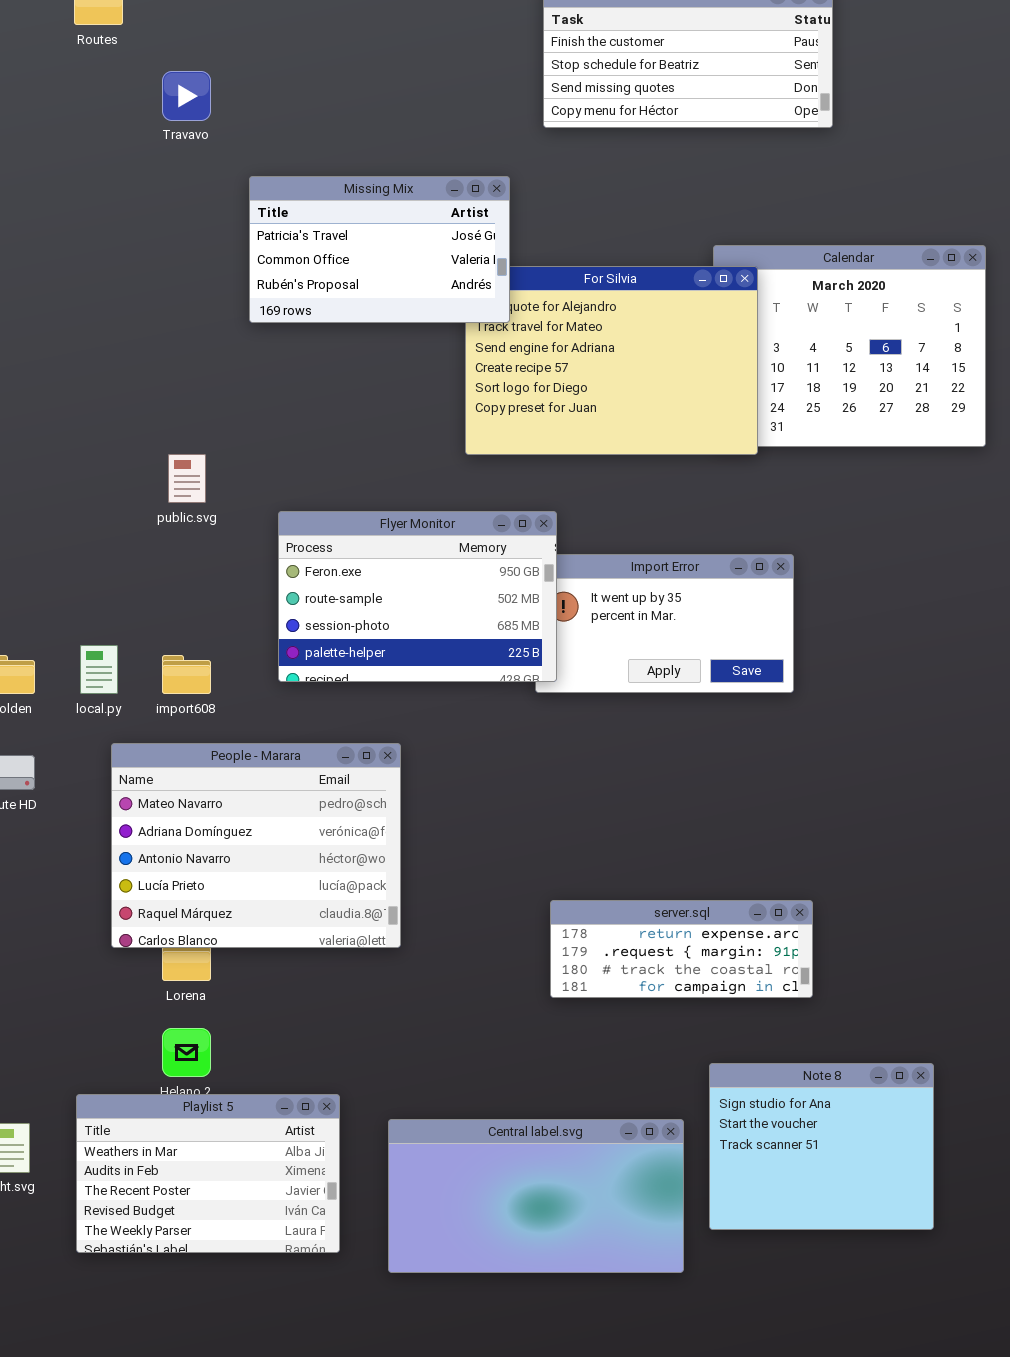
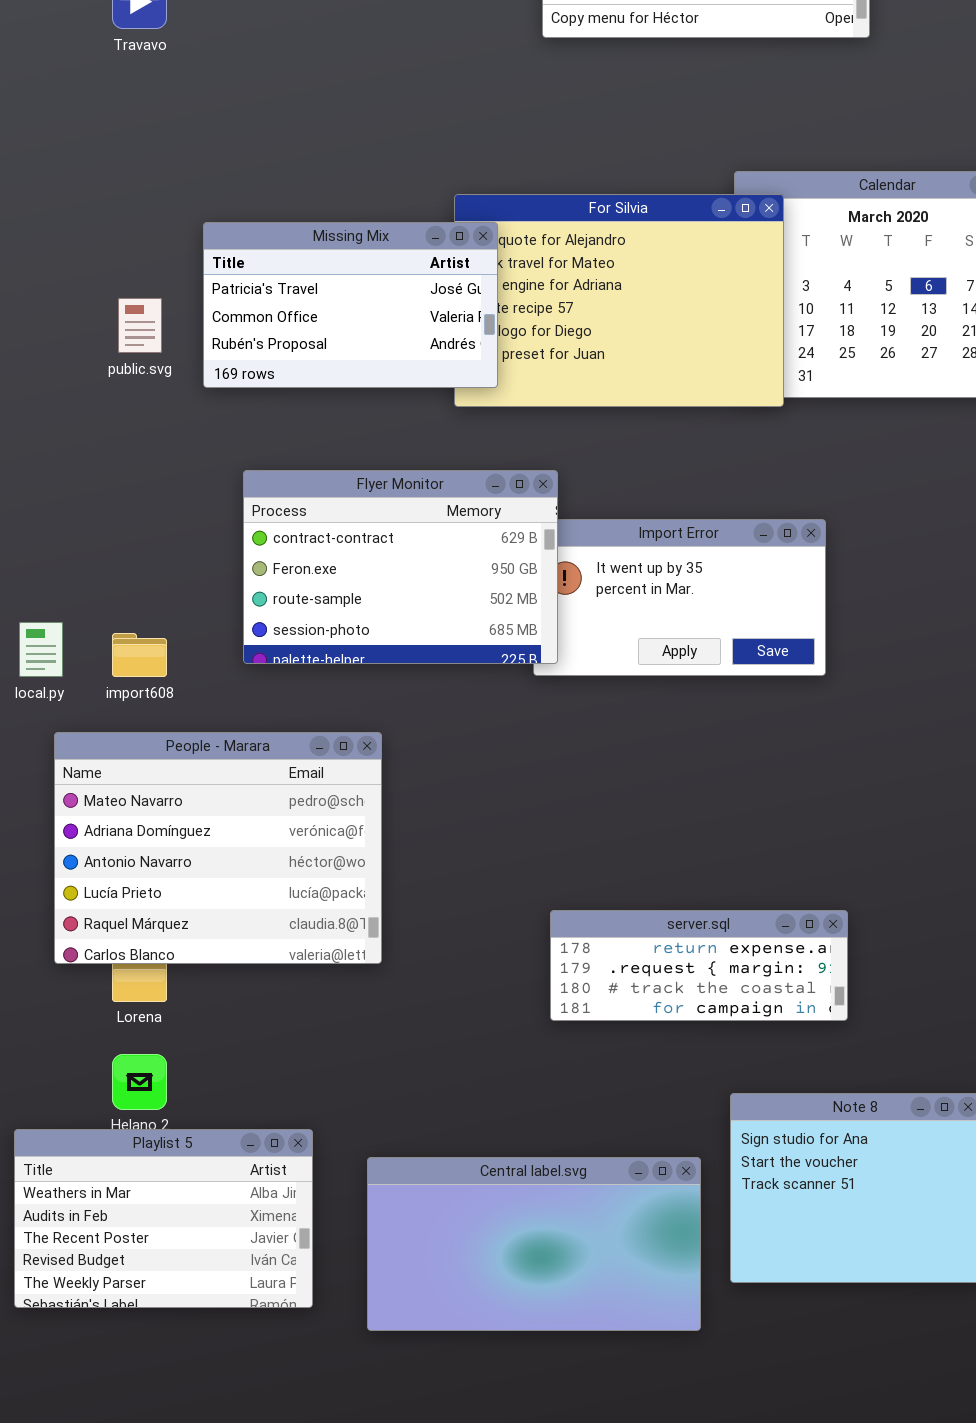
Missing Mix: [249,176,510,323] -> [203,222,498,388], moved
public.svg: [168,454,206,503] -> [118,298,162,353], moved
Flyer Monitor: [278,511,557,682] -> [243,470,558,664], scrolled up 1 row

